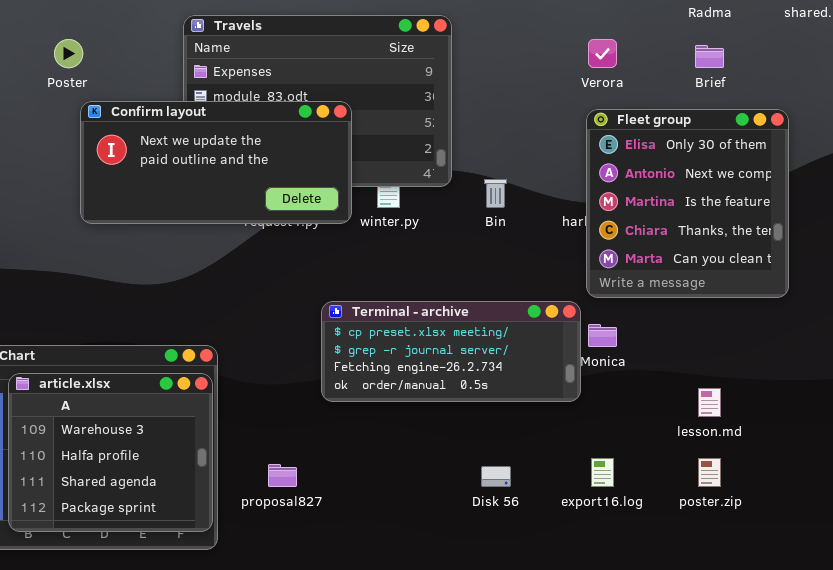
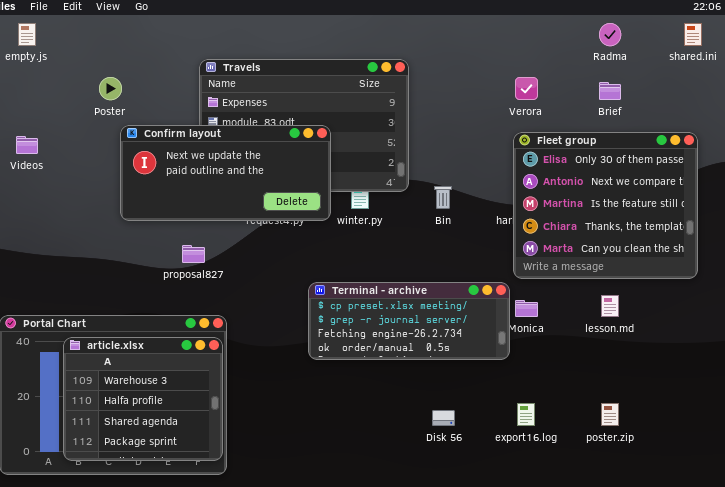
Fleet group: [586,109,789,298] -> [513,132,698,279], resized
lesson.md: [698,388,721,417] -> [601,295,619,317], moved
proposal827: [268,464,297,487] -> [182,245,205,263], moved

